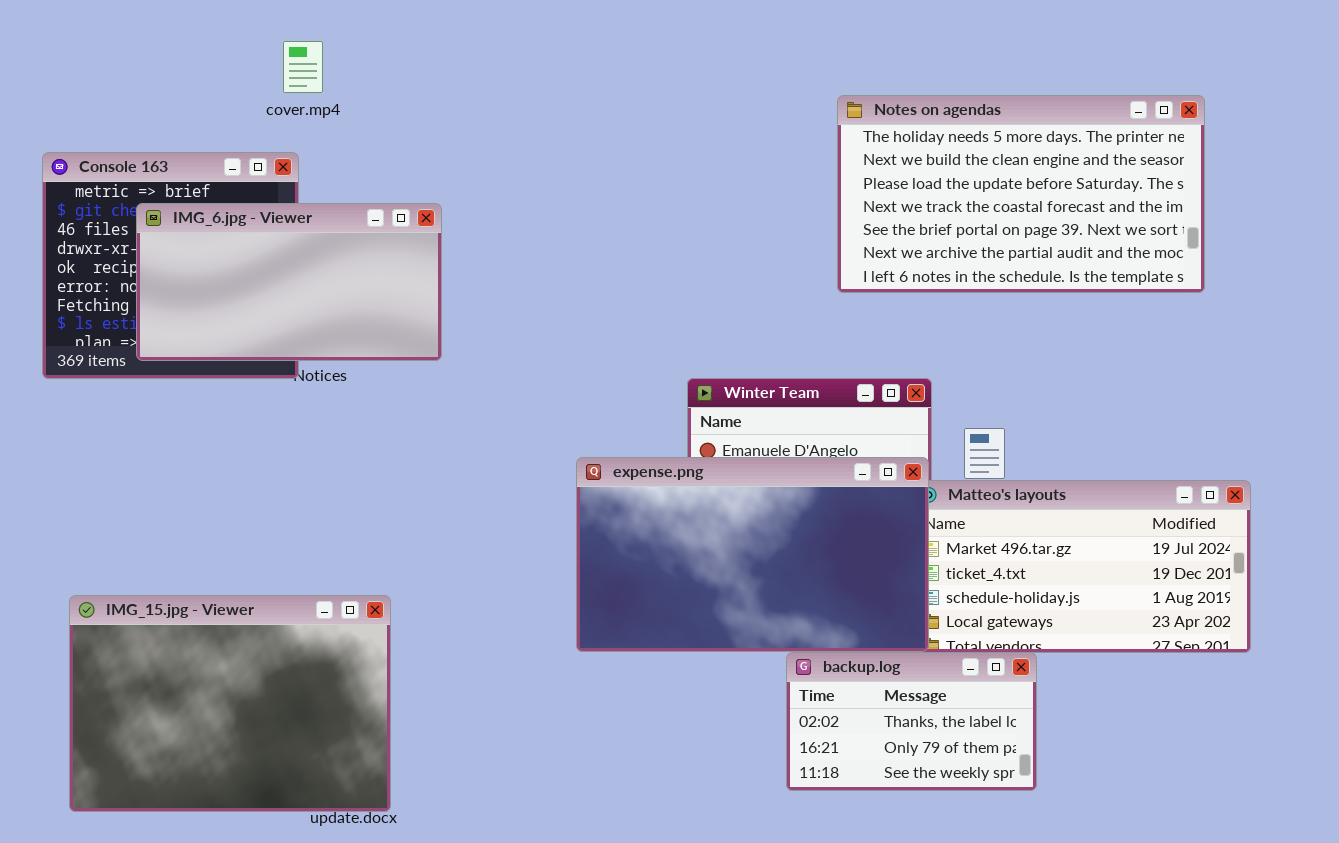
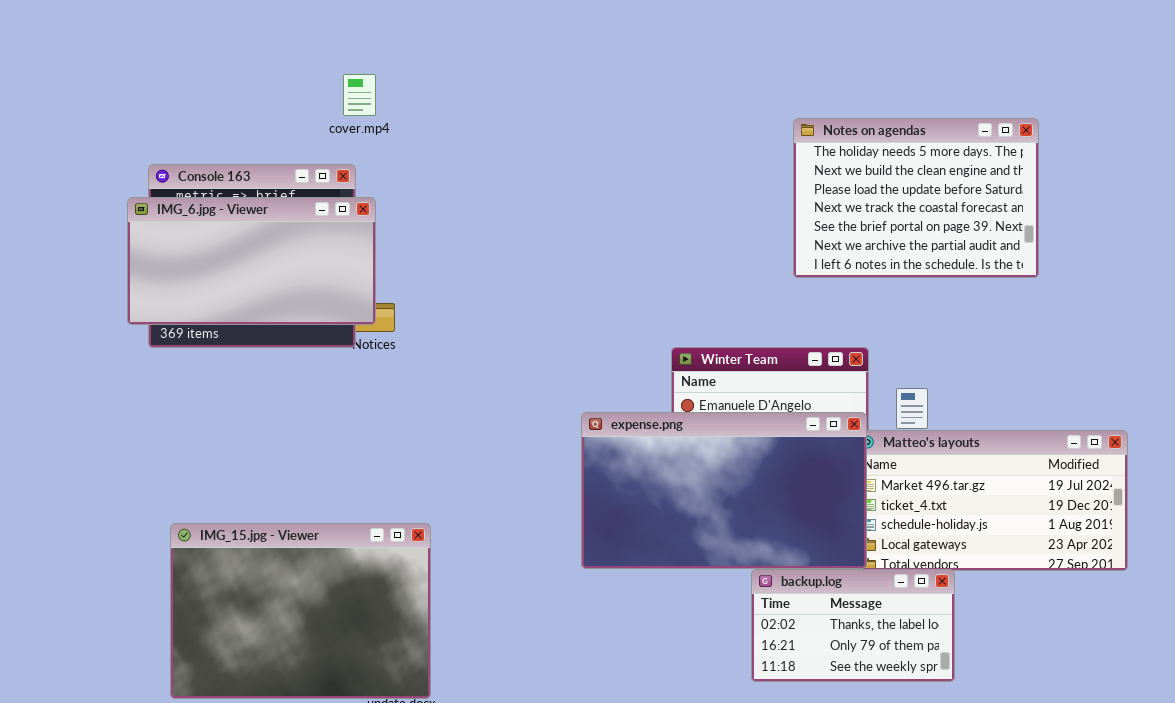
Notes on agendas: [837,95,1205,293] -> [793,118,1039,278], resized
IMG_6.jpg - Viewer: [136,203,442,361] -> [127,197,376,325], moved

